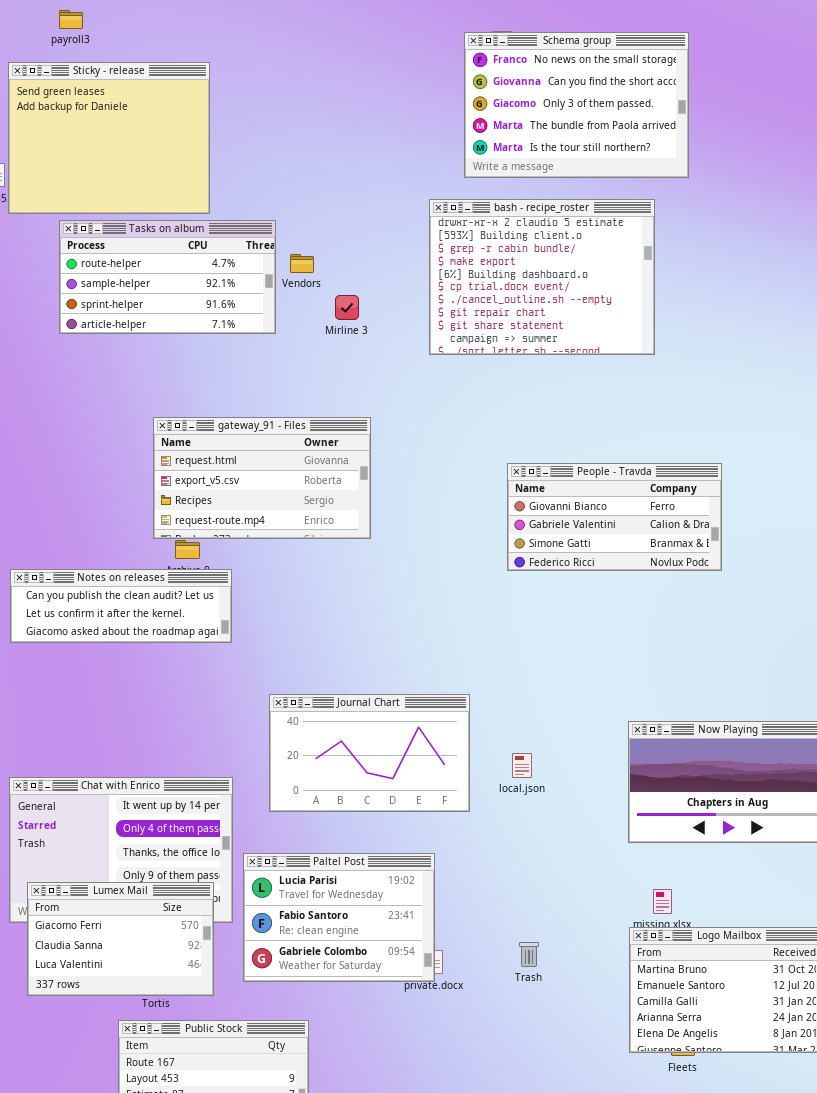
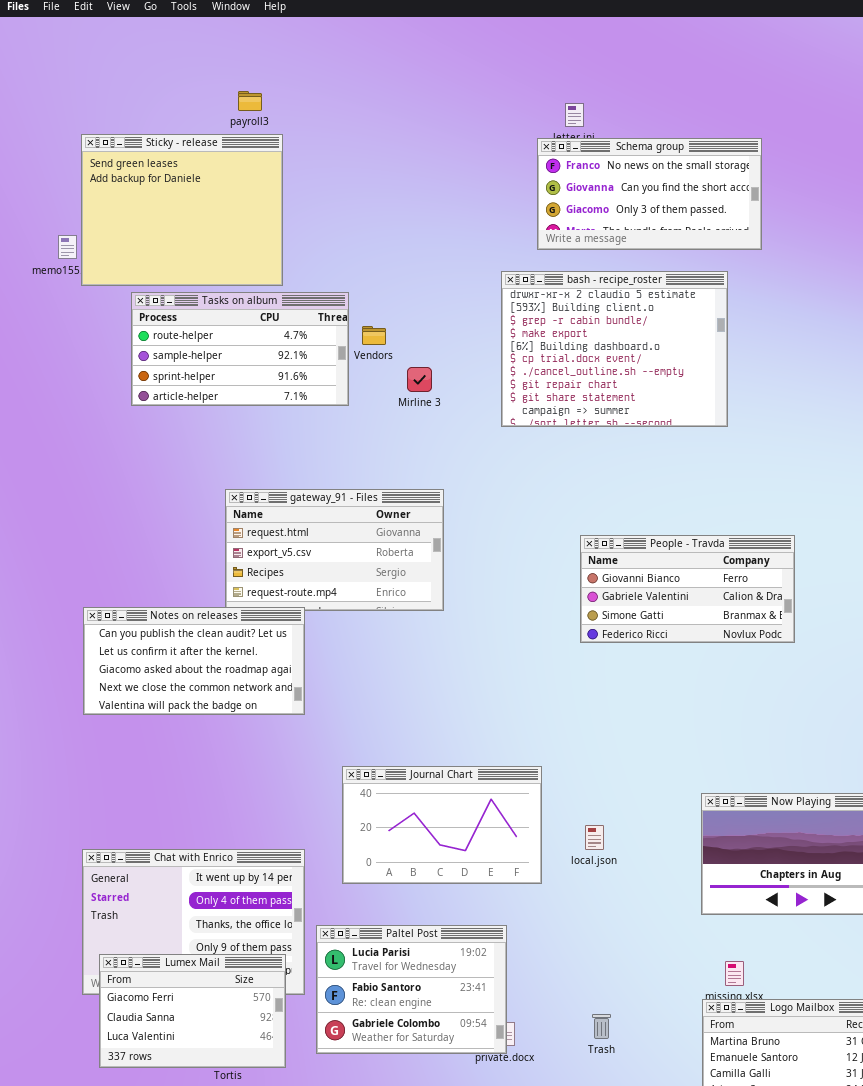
payroll3: [59,10,83,29] -> [238,91,262,111], moved
Schema group: [464,32,689,178] -> [537,138,762,250], resized
Notes on releases: [10,569,232,643] -> [83,607,305,715], resized

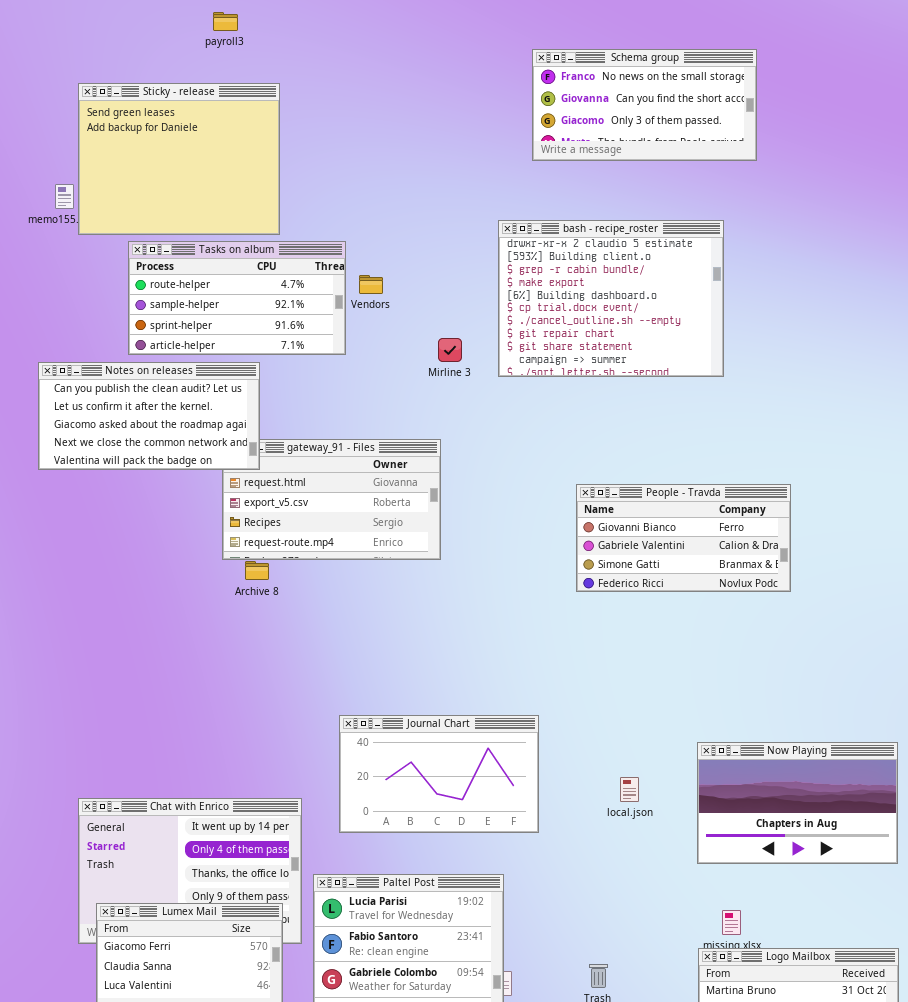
payroll3: [238,91,262,111] -> [213,12,238,31], moved
Schema group: [537,138,762,250] -> [532,49,757,161], moved
Mirline 3: [407,367,432,392] -> [438,338,462,362], moved
Notes on releases: [83,607,305,715] -> [38,362,260,470], moved
local.json: [585,825,604,850] -> [620,777,639,802], moved

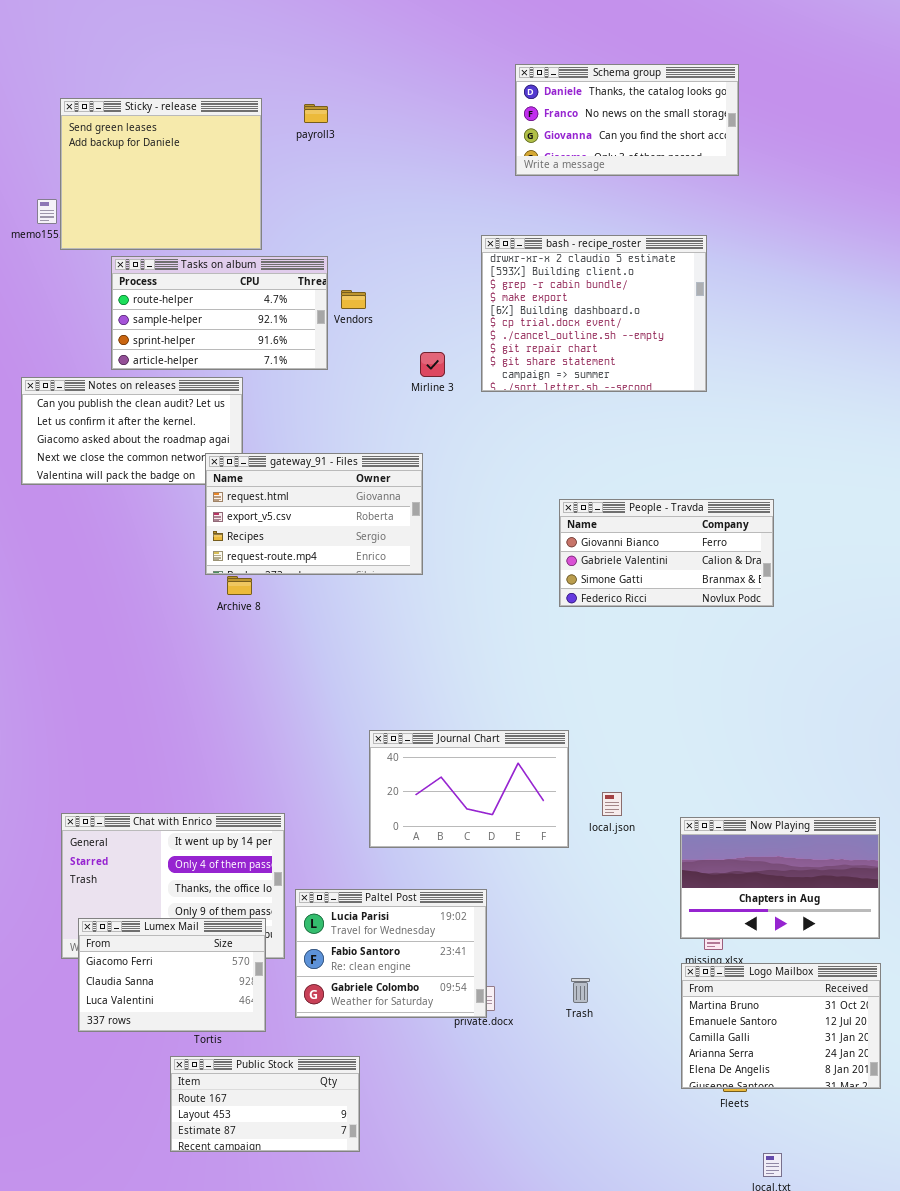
payroll3: [213,12,238,31] -> [304,104,328,123], moved
Schema group: [532,49,757,161] -> [515,64,739,176], scrolled up 1 row
gateway_91 - Files: [222,439,441,560] -> [205,453,423,575], raised
Journal Chart: [339,715,539,833] -> [369,730,569,848], moved
Now Playing: [697,742,898,864] -> [680,817,880,939], moved

